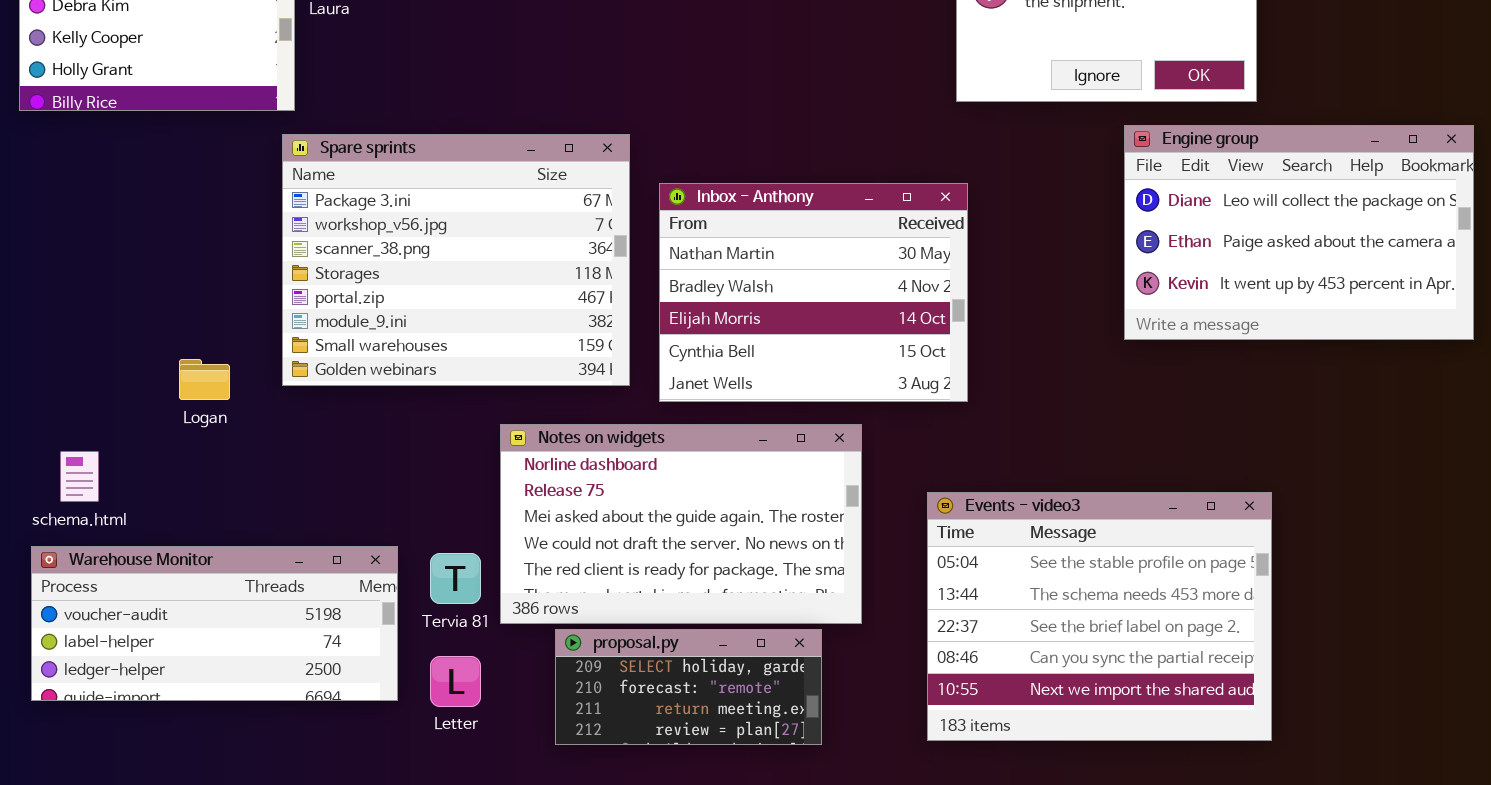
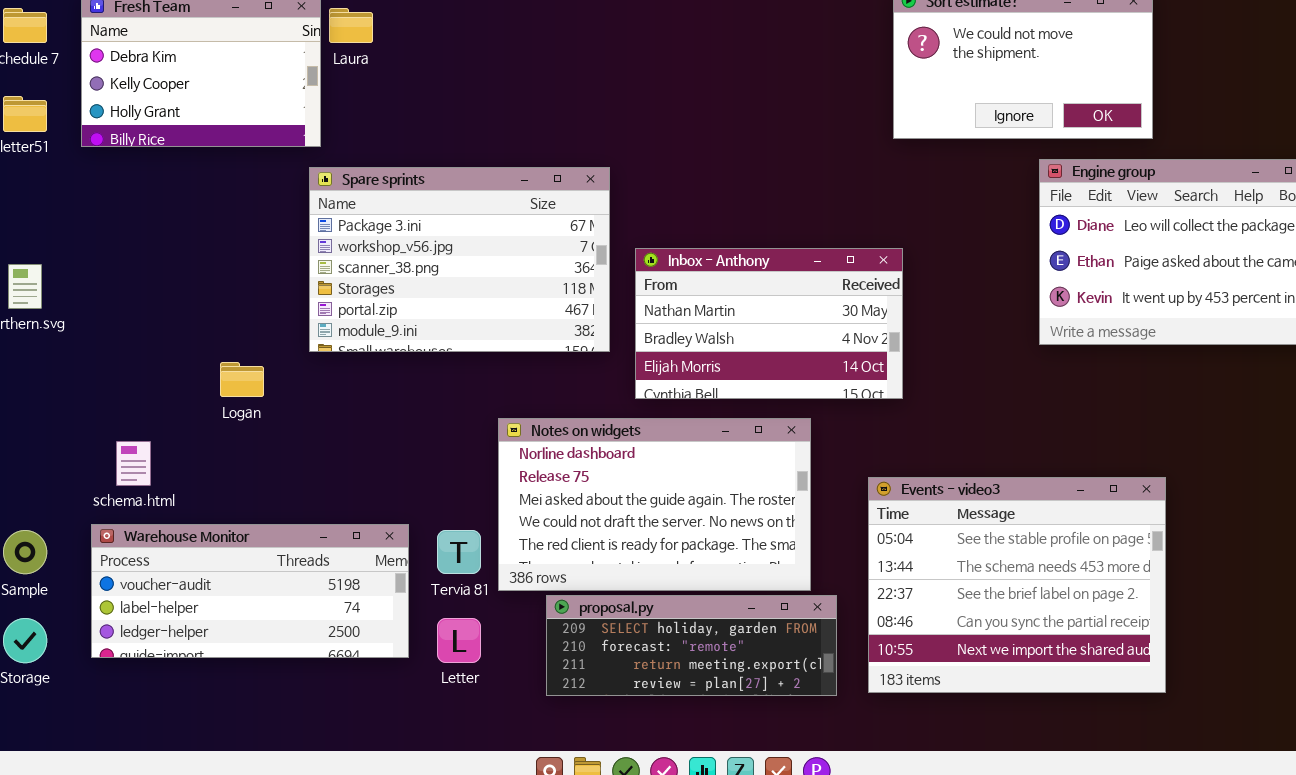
Spare sprints: [282,134,630,386] -> [309,167,610,352], resized
Inbox - Anthony: [659,183,968,402] -> [635,248,903,399], resized
proposal.py: [555,629,822,745] -> [546,595,837,696], resized

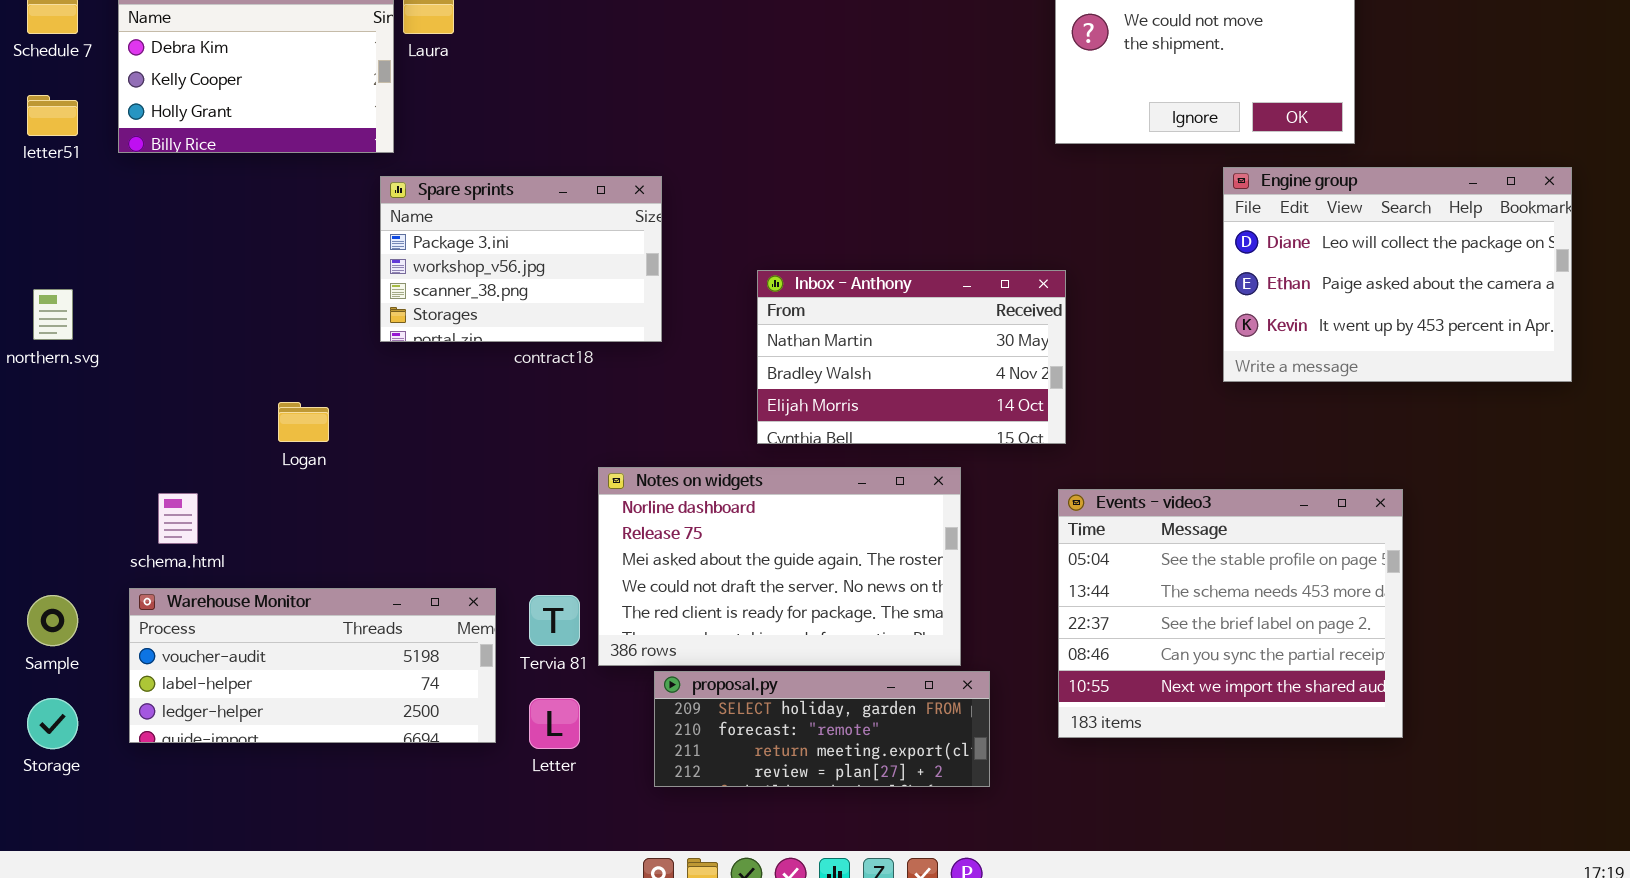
Spare sprints: [309,167,610,352] -> [380,176,662,342], resized
Events - video3: [868,477,1166,693] -> [1058,489,1403,738], moved

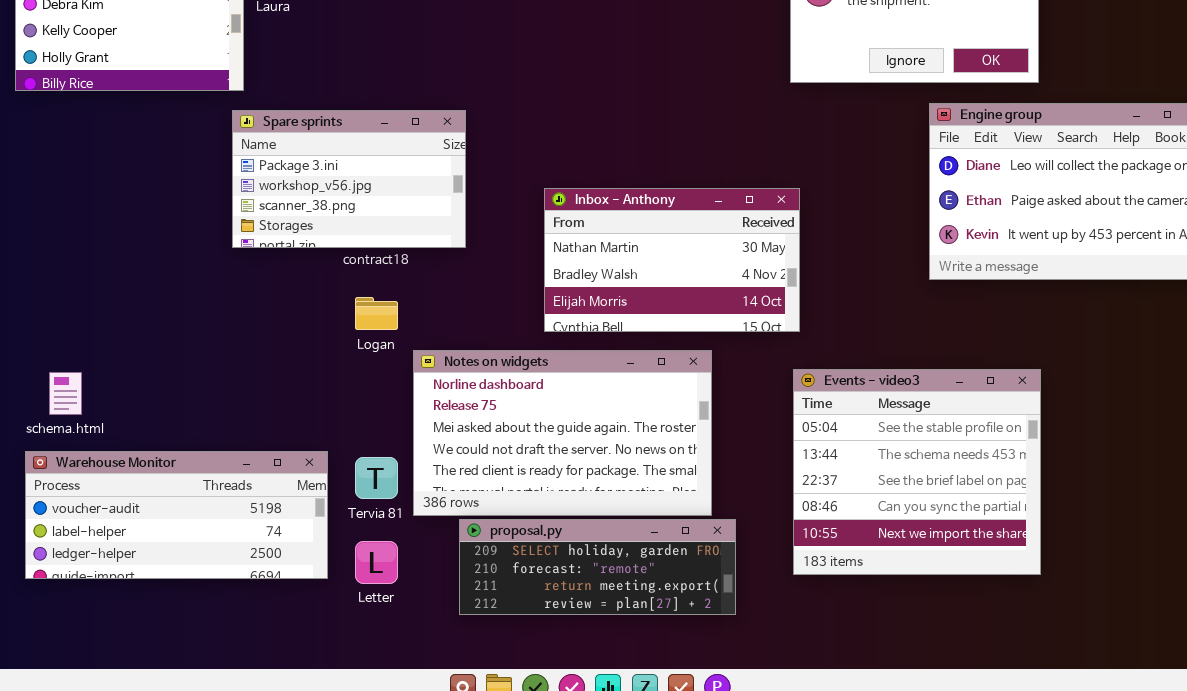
Logan: [278,402,329,442] -> [355,297,398,330], moved
Events - video3: [1058,489,1403,738] -> [793,369,1041,575], resized

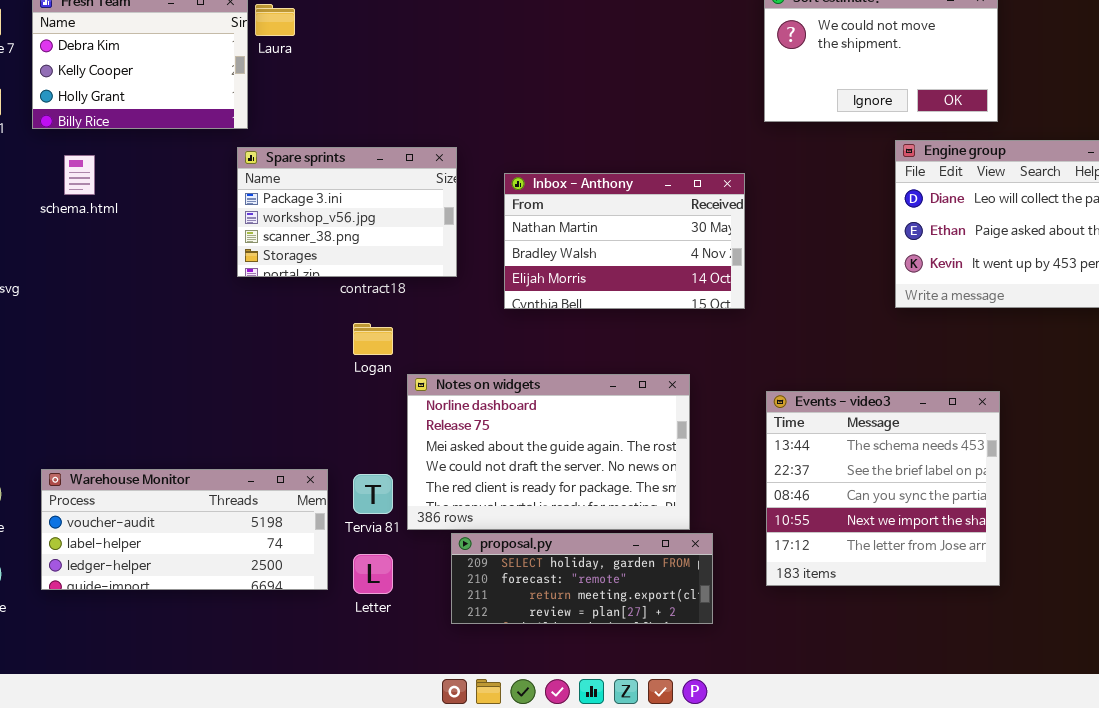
Inbox - Anthony: [544,188,800,332] -> [504,173,745,309], moved
Events - video3: [793,369,1041,575] -> [766,391,1000,586], scrolled down 1 row
schema.html: [49,372,82,415] -> [64,155,95,195], moved

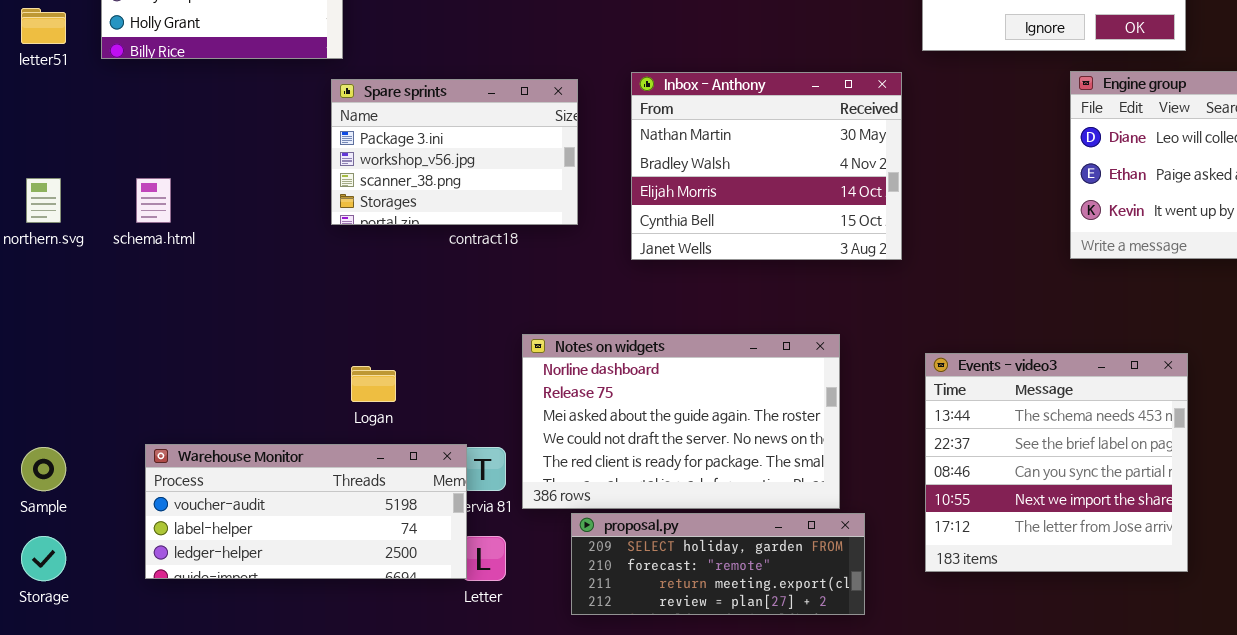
schema.html: [64,155,95,195] -> [136,178,171,223], moved
Inbox - Anthony: [504,173,745,309] -> [631,72,902,260], resized
Logan: [353,323,393,355] -> [351,366,396,402], moved
Warehouse Monitor: [41,469,328,590] -> [145,444,467,579], moved

